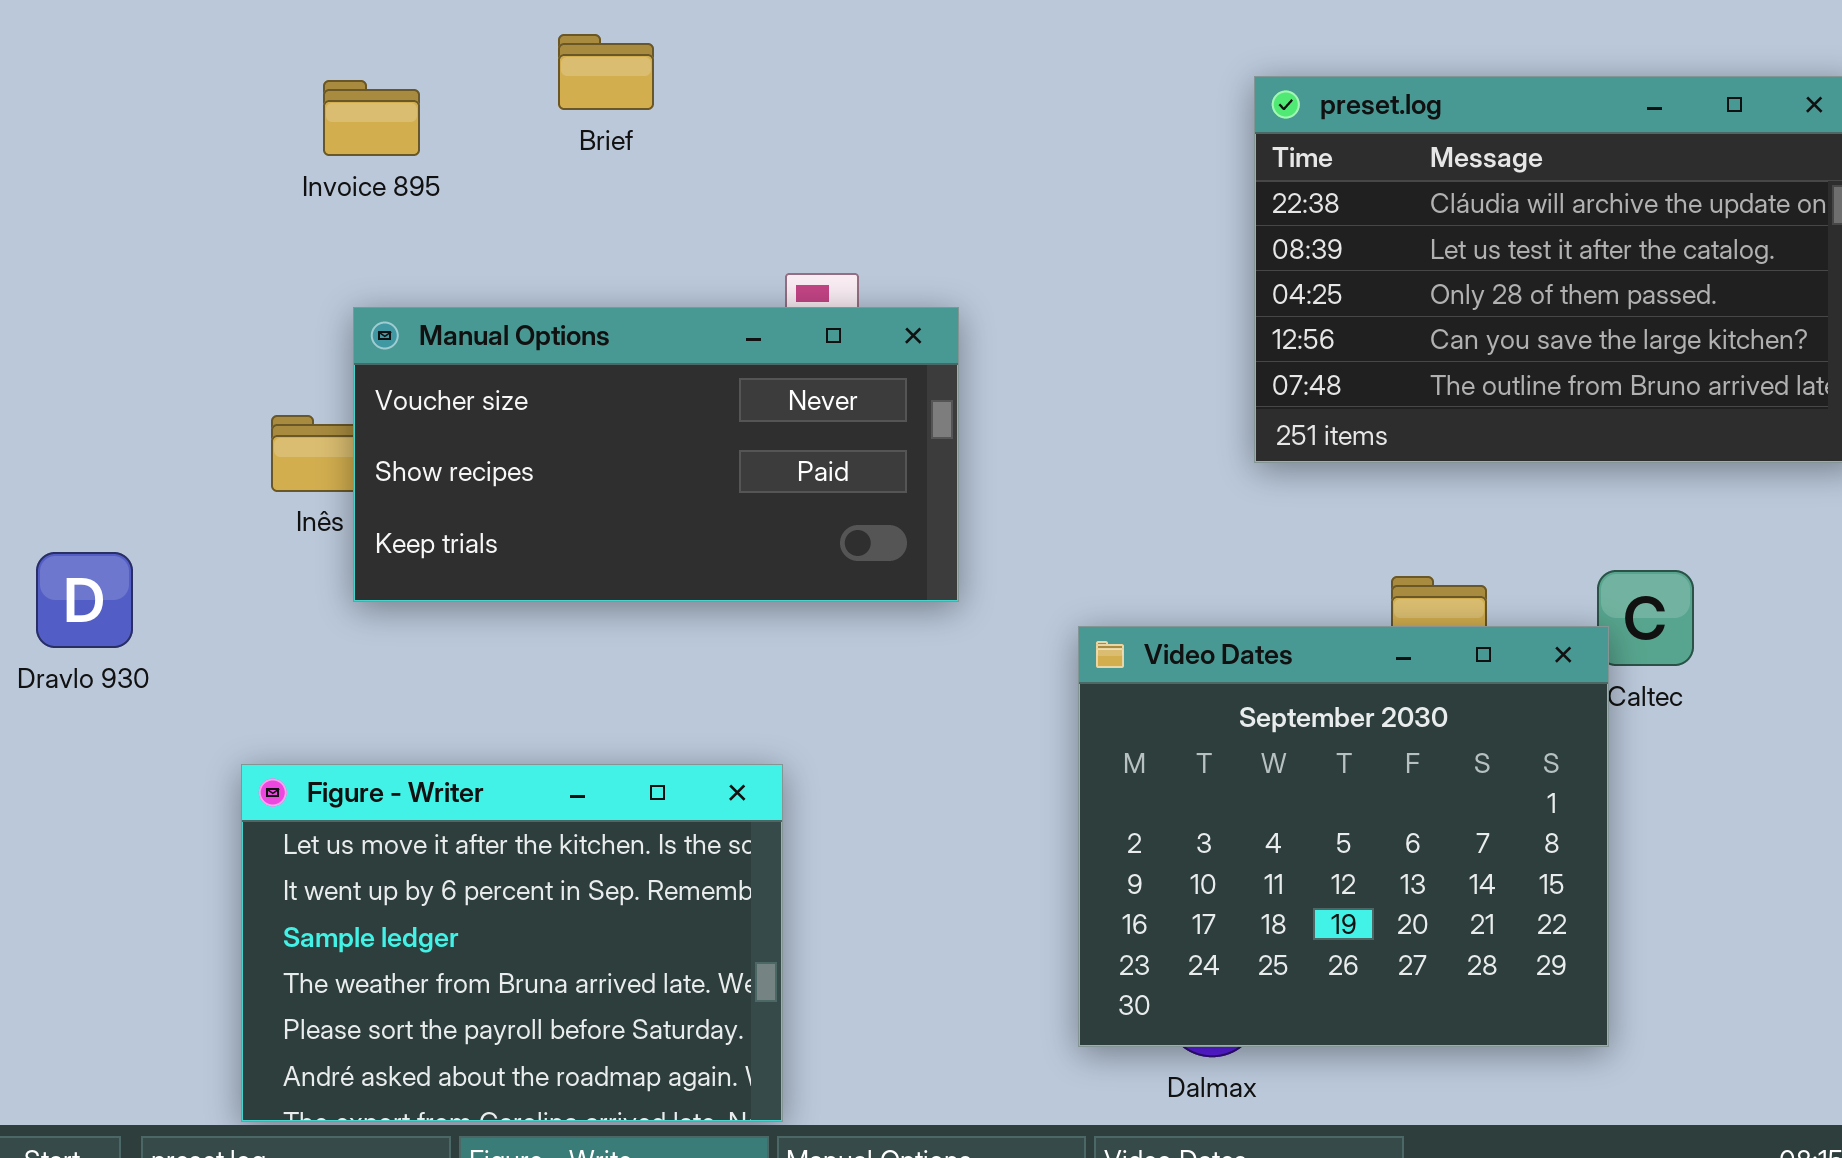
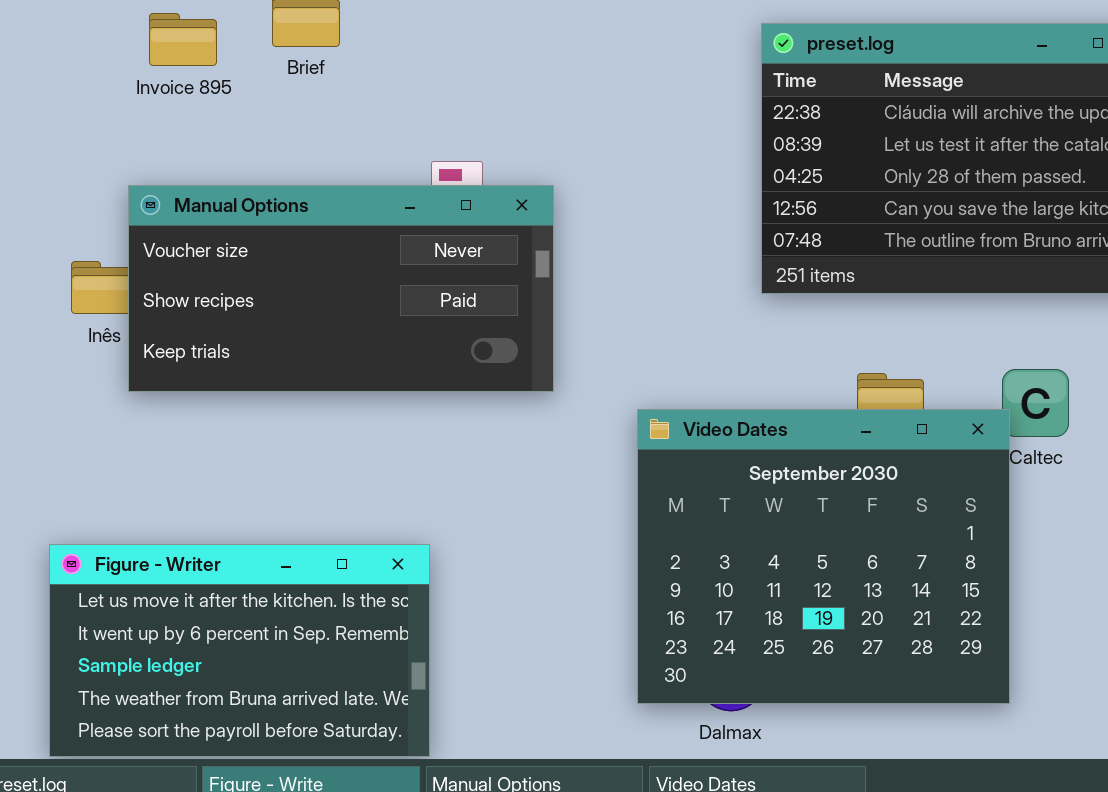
Invoice 895: [323,80,420,156] -> [149,13,217,66], moved
Figure - Writer: [241,764,783,1122] -> [49,544,430,757], resized

